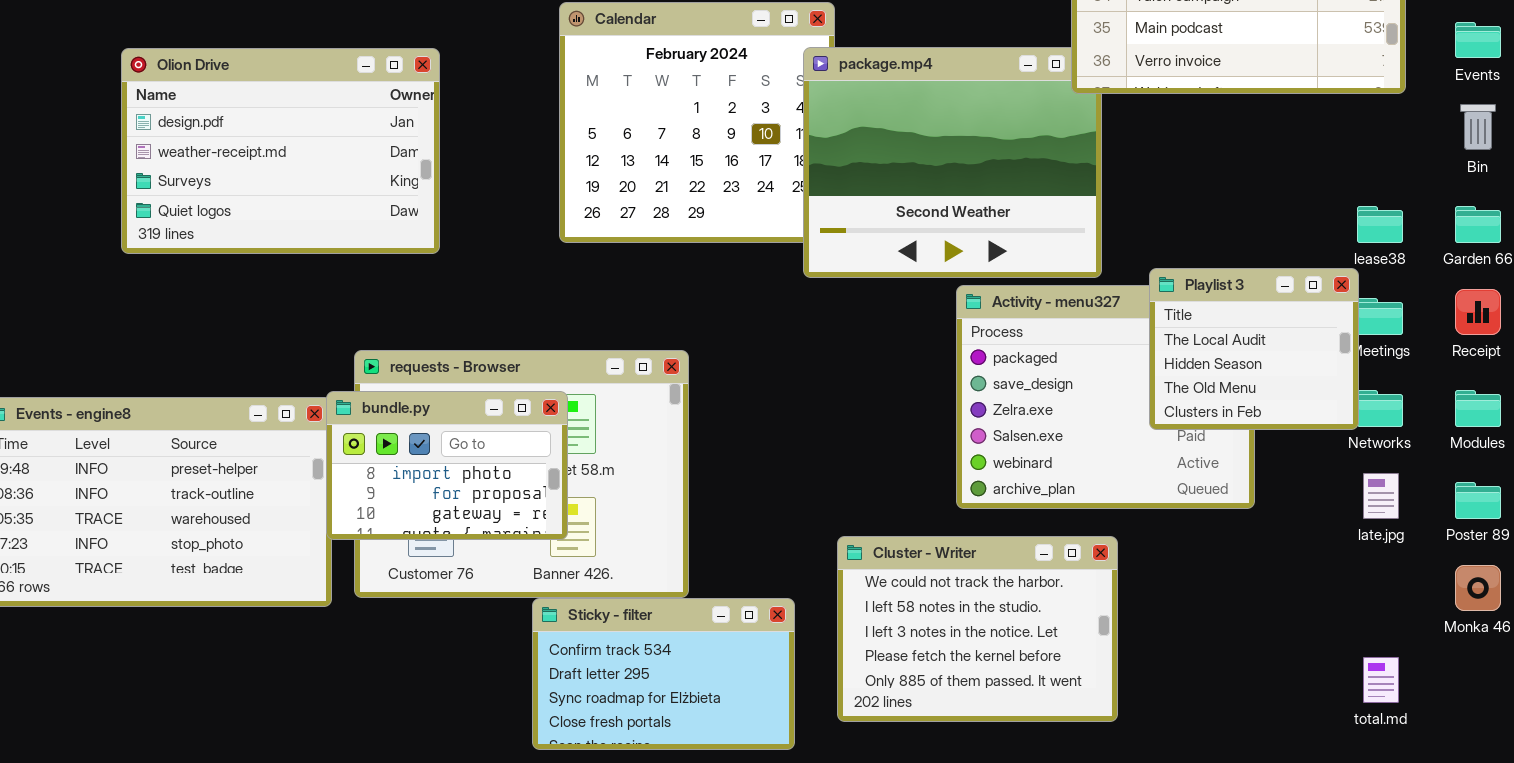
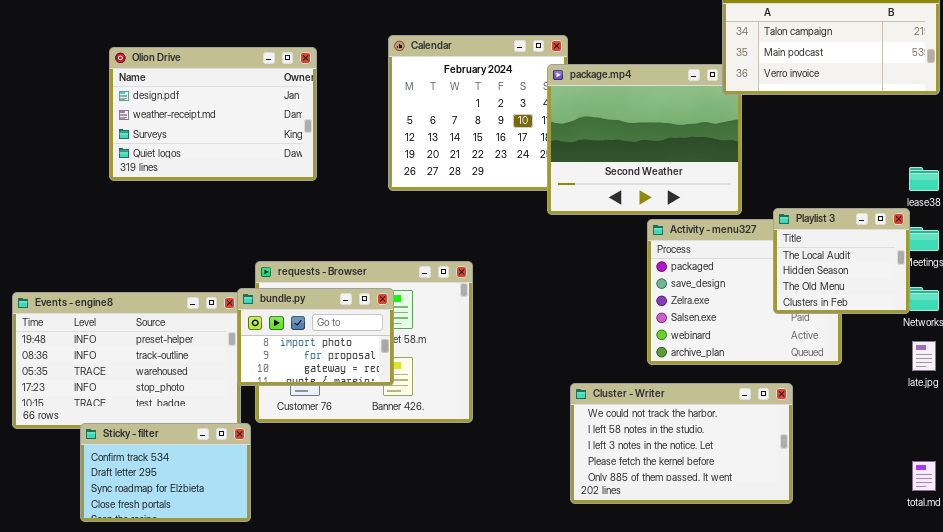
Olion Drive: [121,48,440,254] -> [109,47,317,181], moved
Cluster - Writer: [837,536,1118,722] -> [570,383,793,504], resized
Sticky - filter: [532,598,795,750] -> [80,423,251,522], moved

